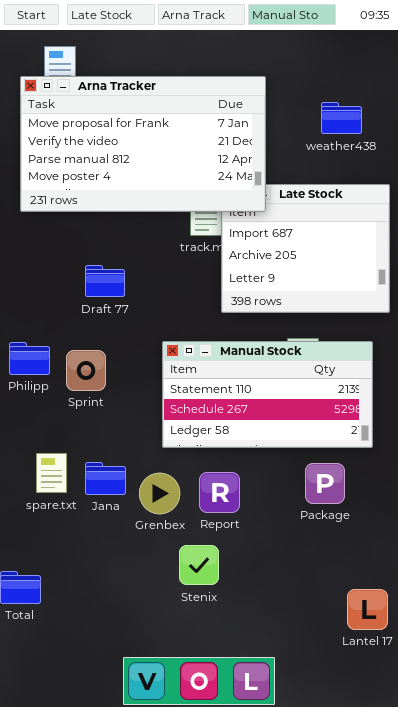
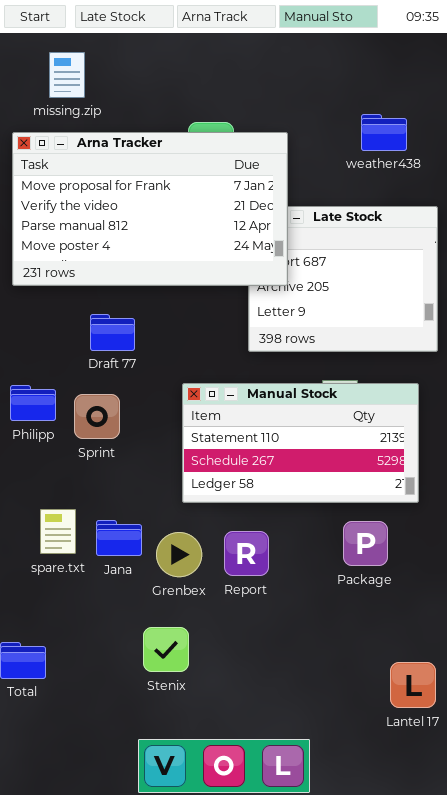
Arna Tracker: [20,76,266,212] -> [12,132,288,286], moved
Draft 77: [85,265,125,297] -> [90,314,135,351], moved
Stenix: [179,545,219,585] -> [143,627,189,672], moved

